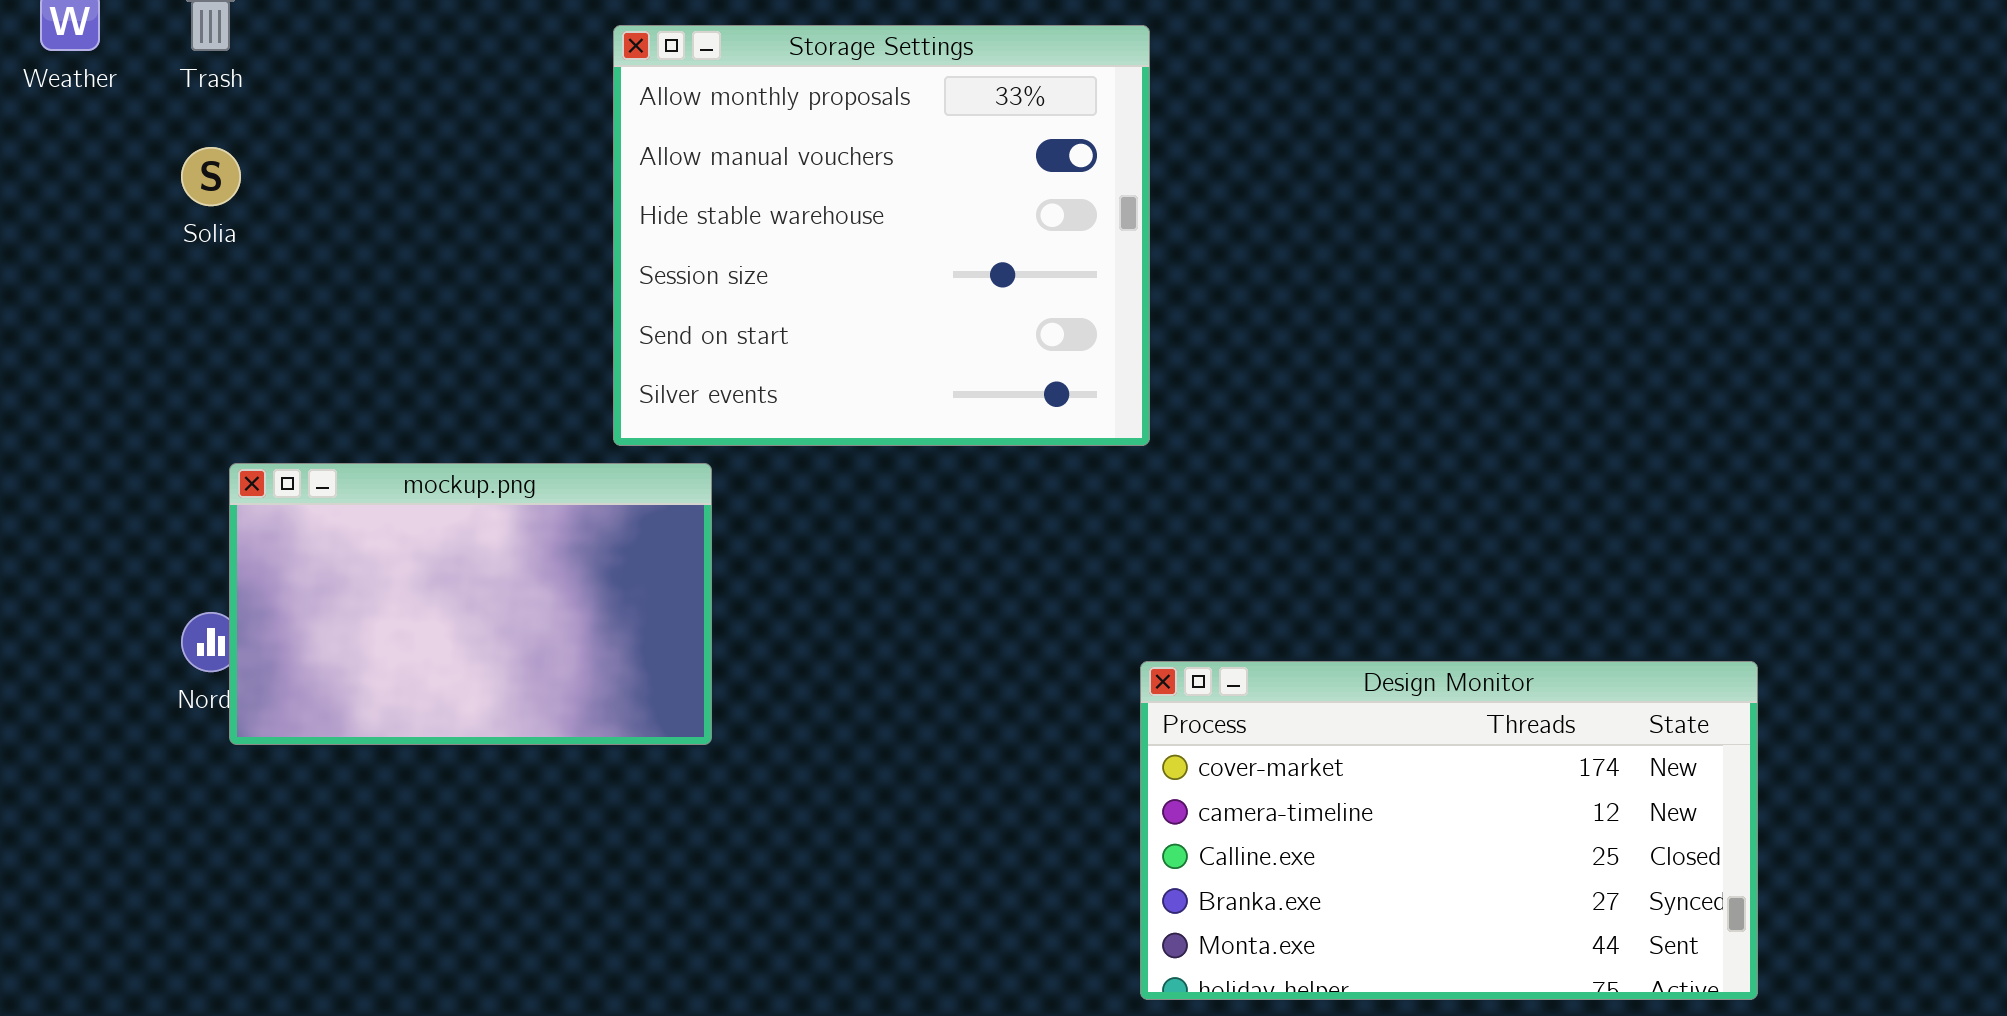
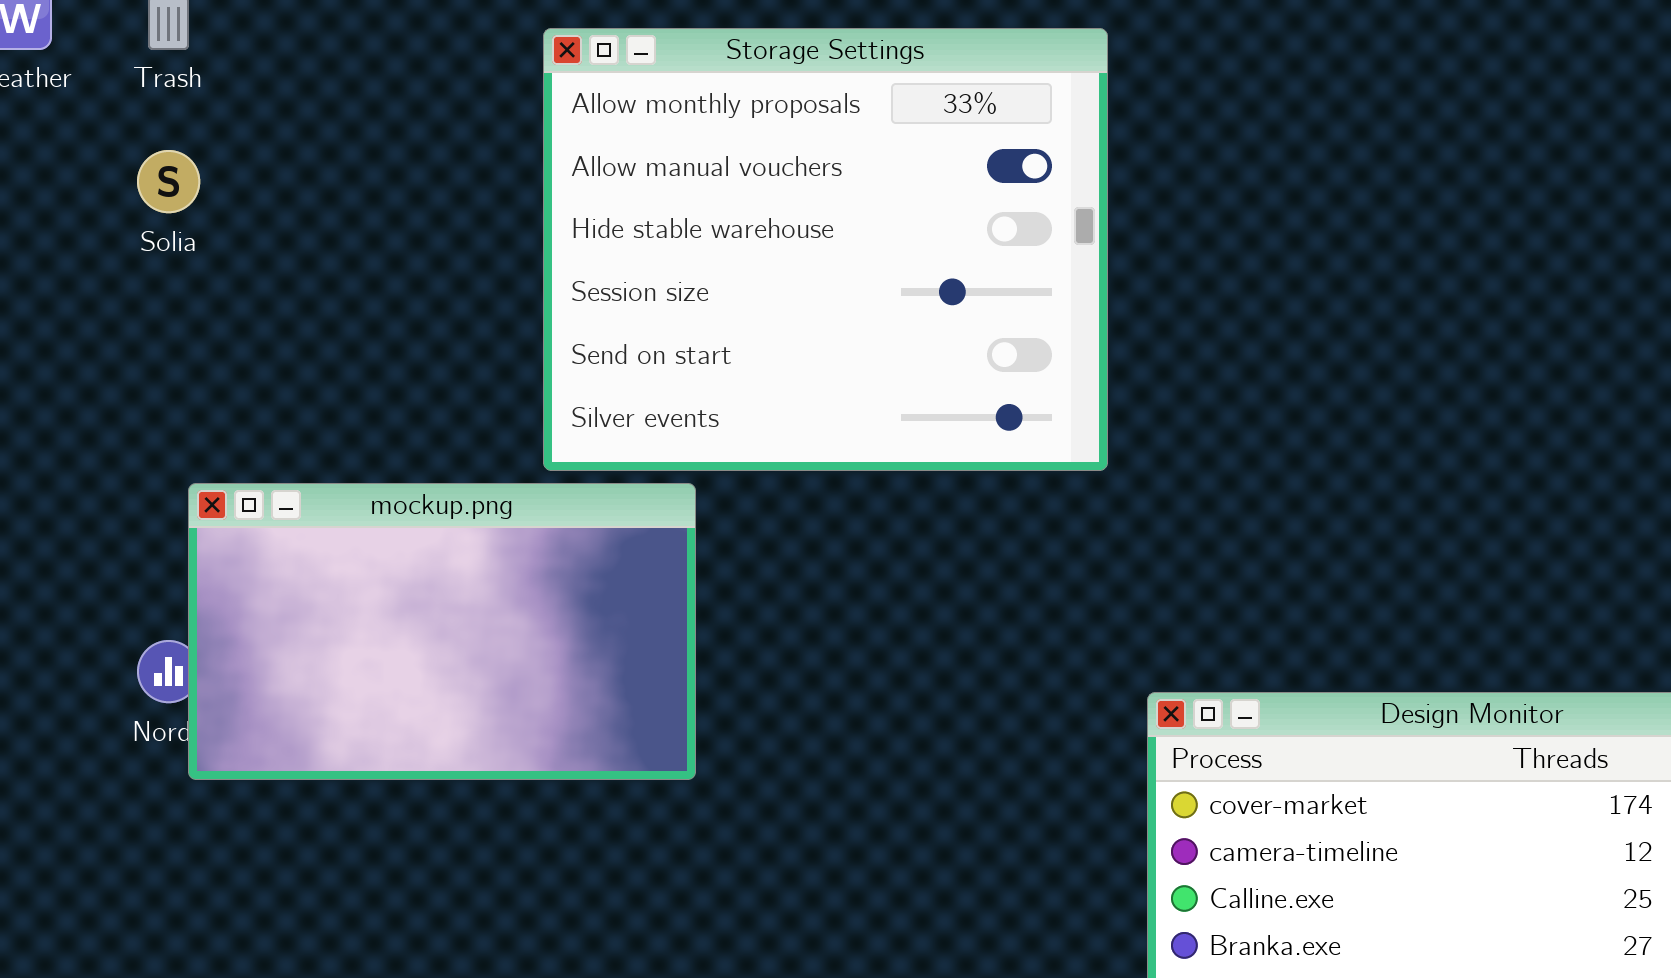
Storage Settings: [613,25,1150,446] -> [543,28,1108,471], moved

